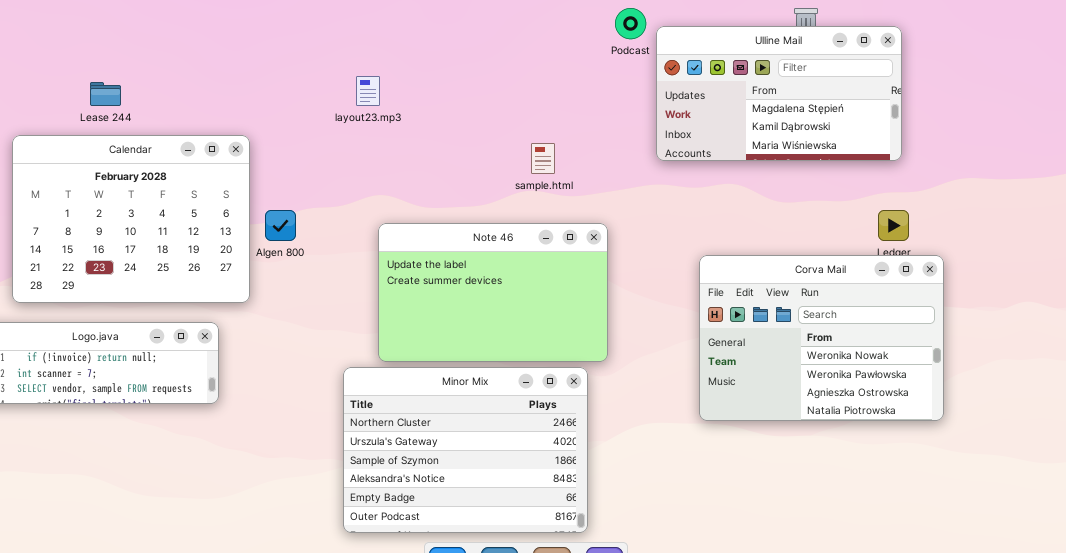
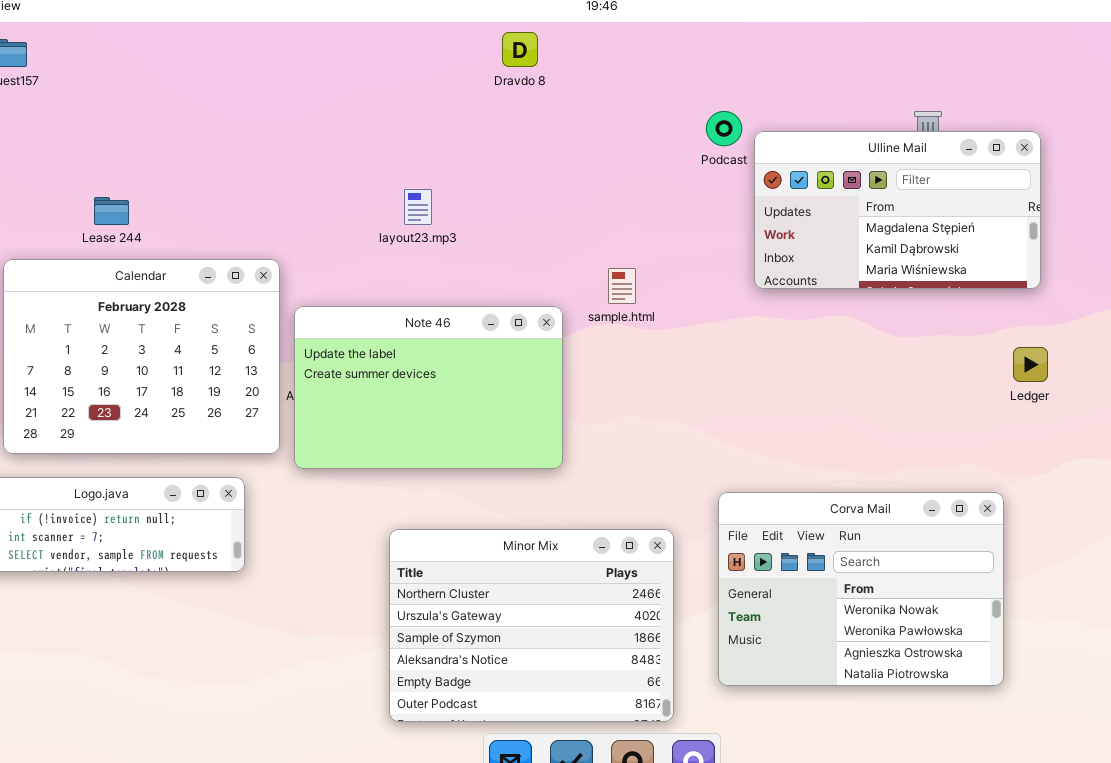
Note 46: [378,223,608,362] -> [294,306,563,469], moved
Corva Mail: [699,255,944,421] -> [718,492,1004,686], moved

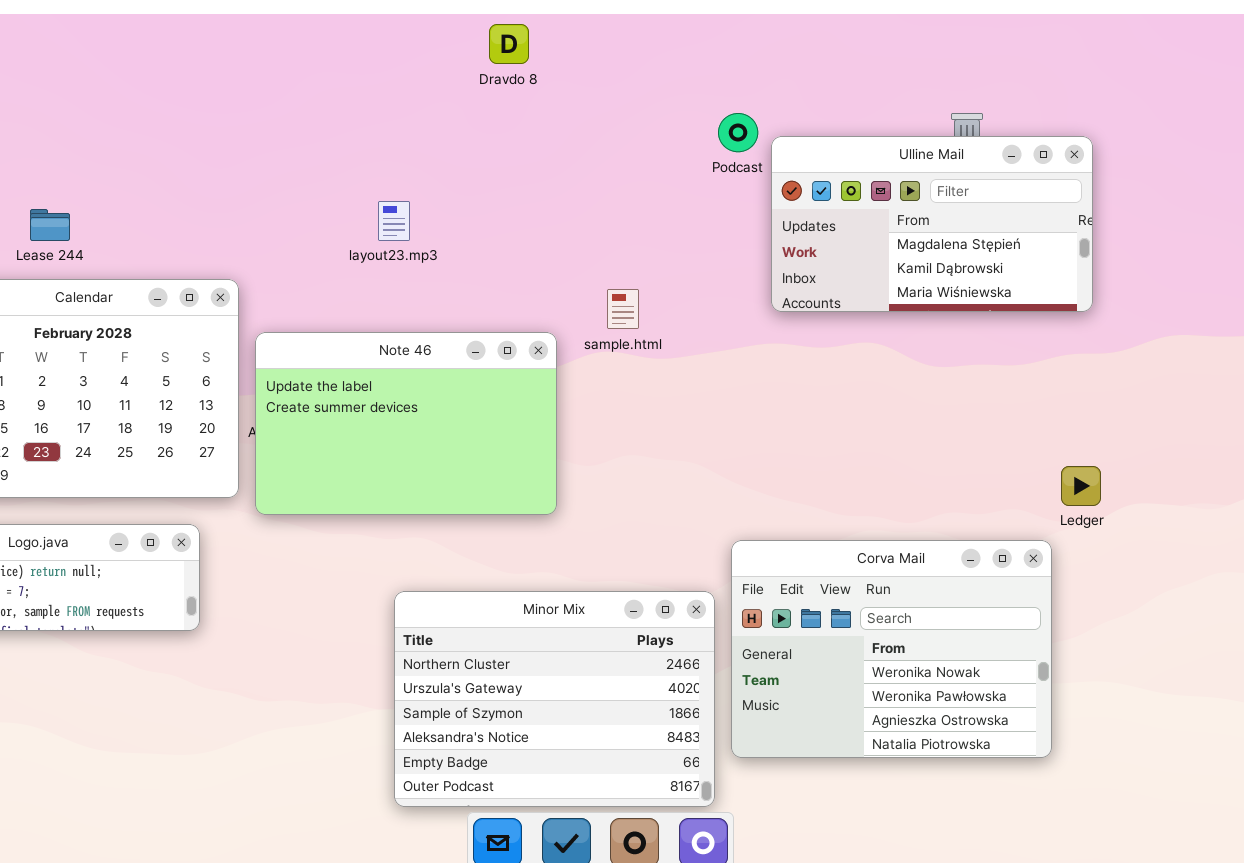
Ledger: [1013,347,1048,382] -> [1061,466,1101,506], moved
Minor Mix: [389,529,674,722] -> [394,591,715,807], moved

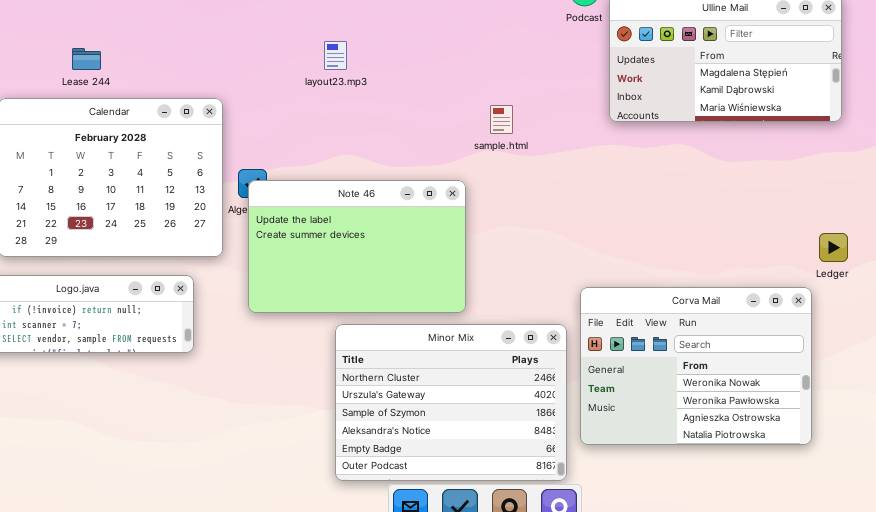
Note 46: [255,332,557,515] -> [248,180,466,313], moved

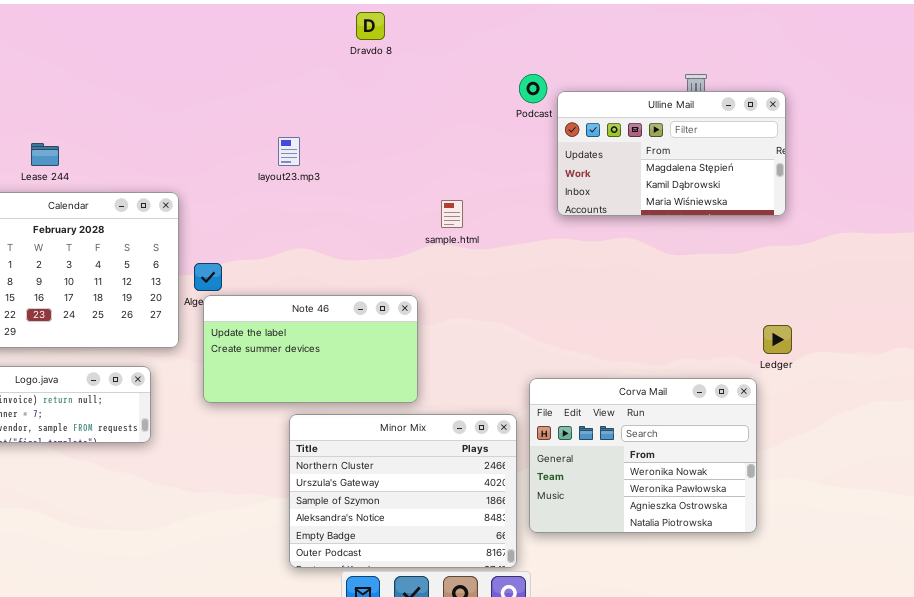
Note 46: [248,180,466,313] -> [203,295,418,403], resized

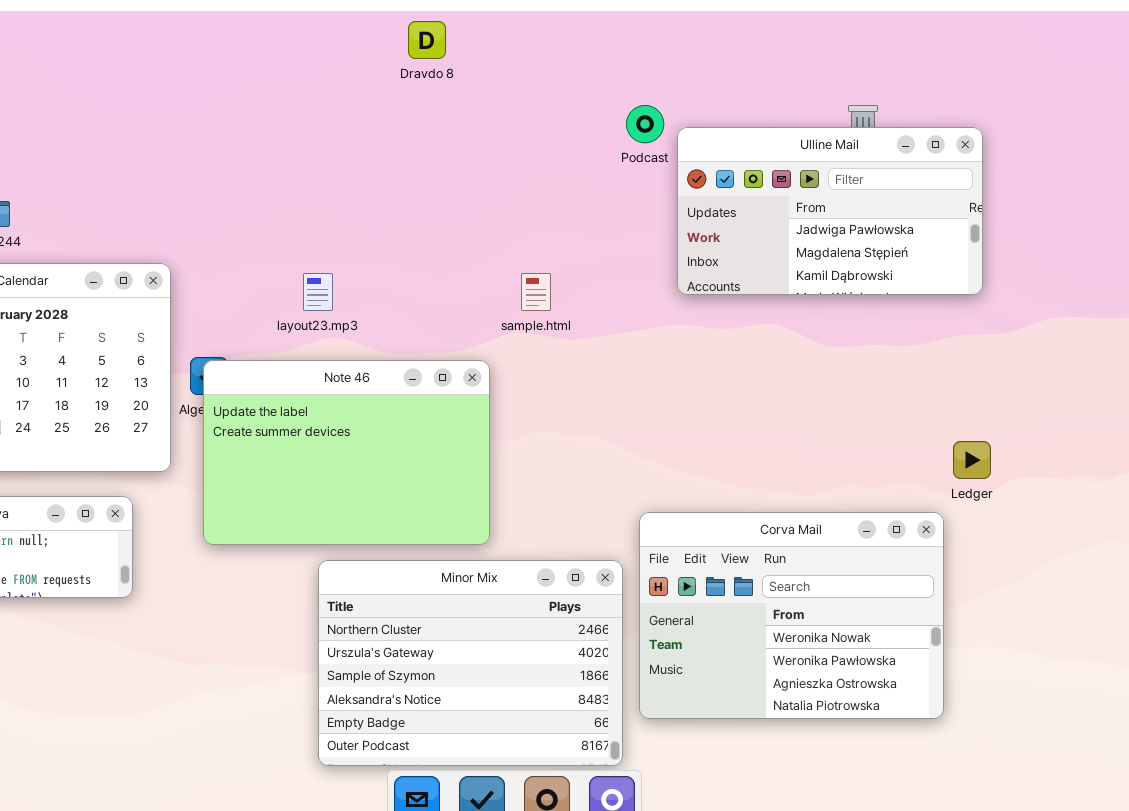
Ulline Mail: [557,91,786,216] -> [677,127,983,295], scrolled up 1 row
layout23.mp3: [278,137,300,166] -> [303,273,333,311], moved
Note 46: [203,295,418,403] -> [203,360,490,545], resized

